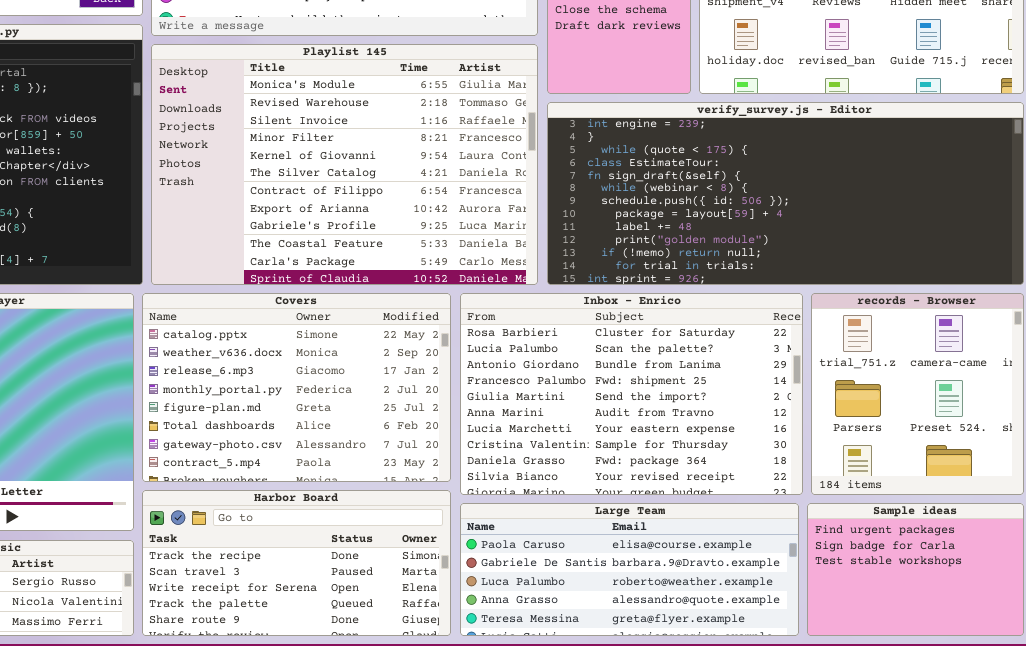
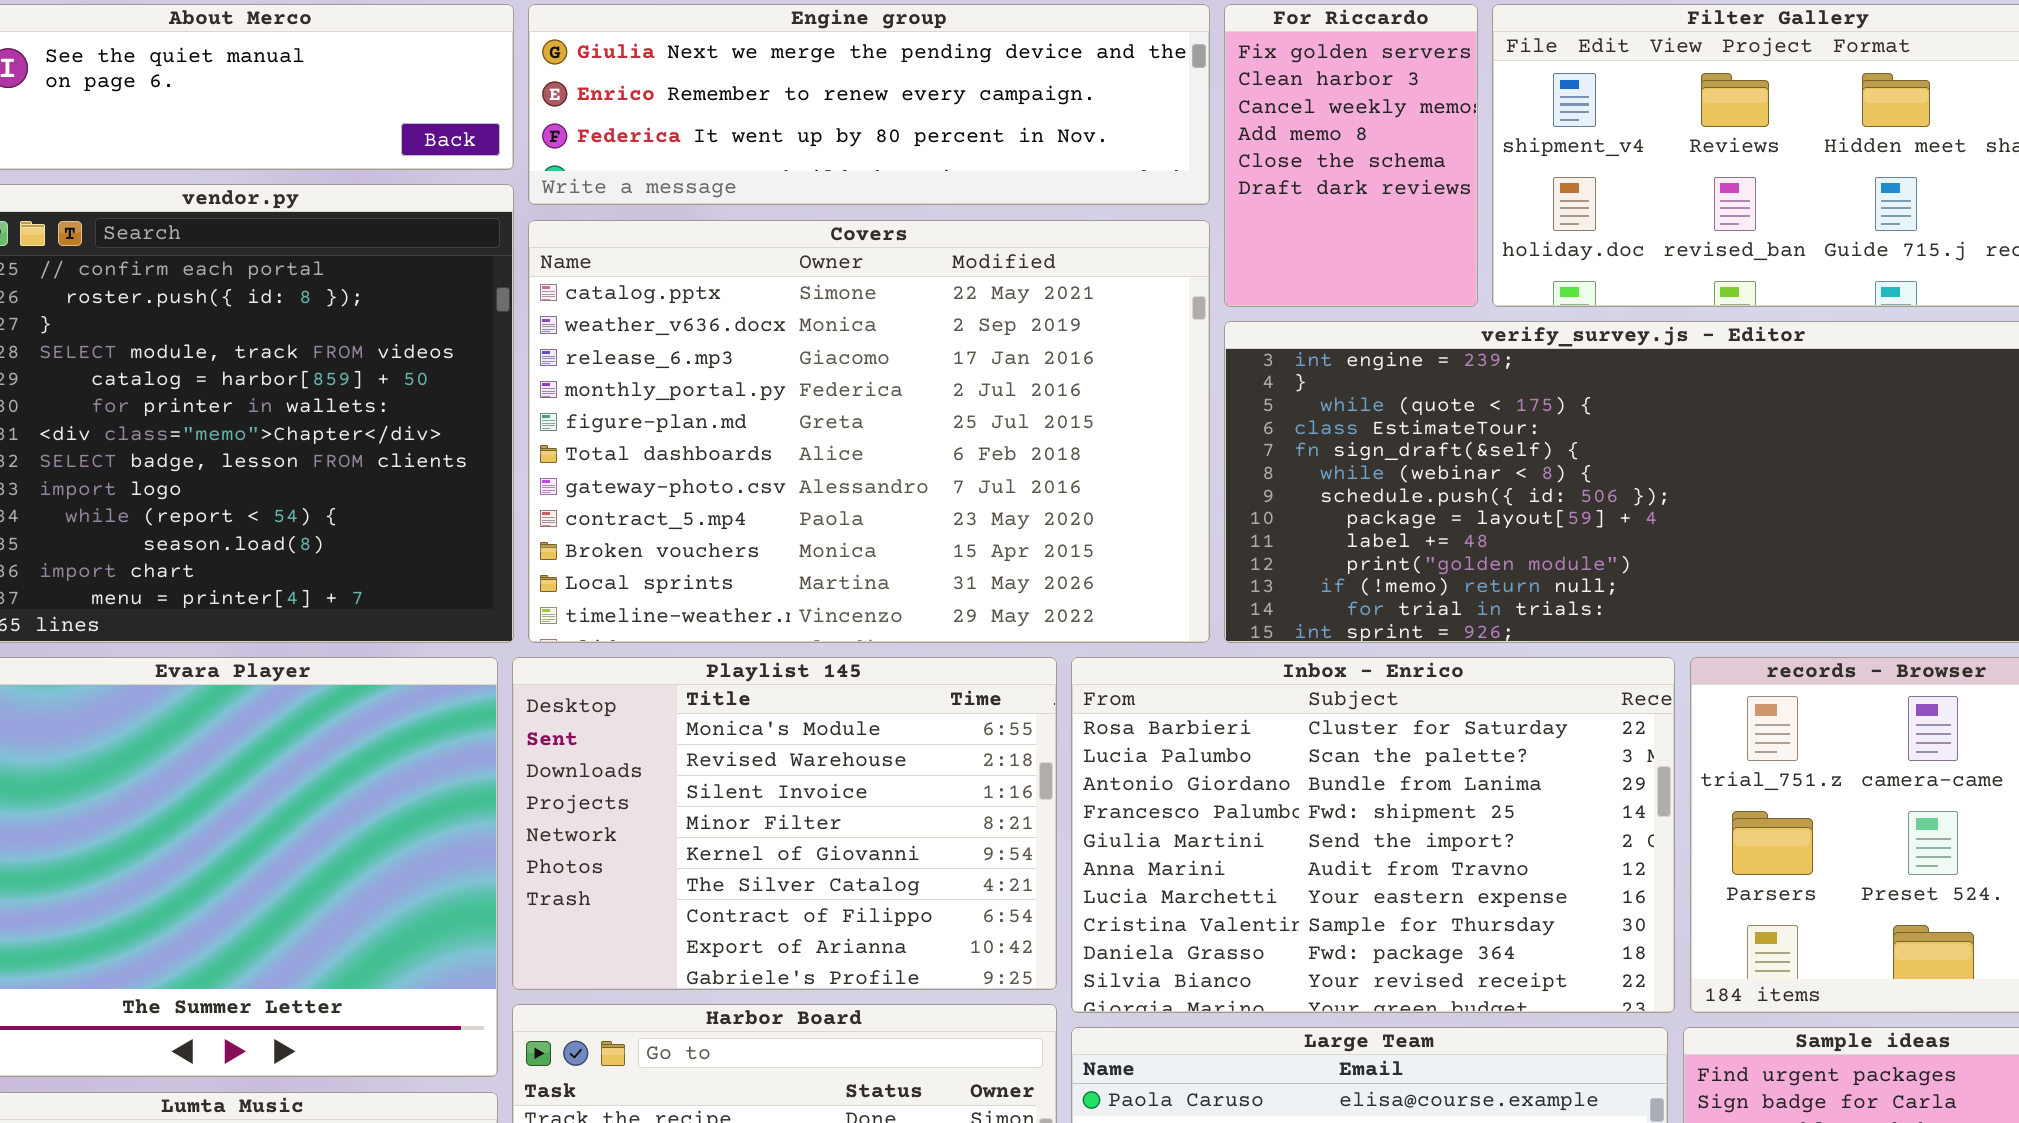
Playlist 145: [151,44,538,285] -> [512,657,1057,990], moved, resized
Covers: [142,293,451,482] -> [528,220,1210,643], moved, resized

